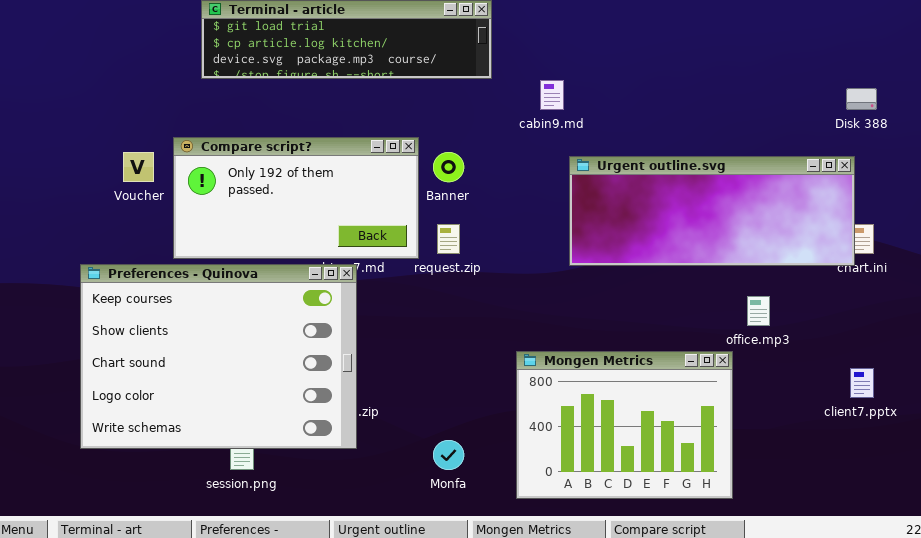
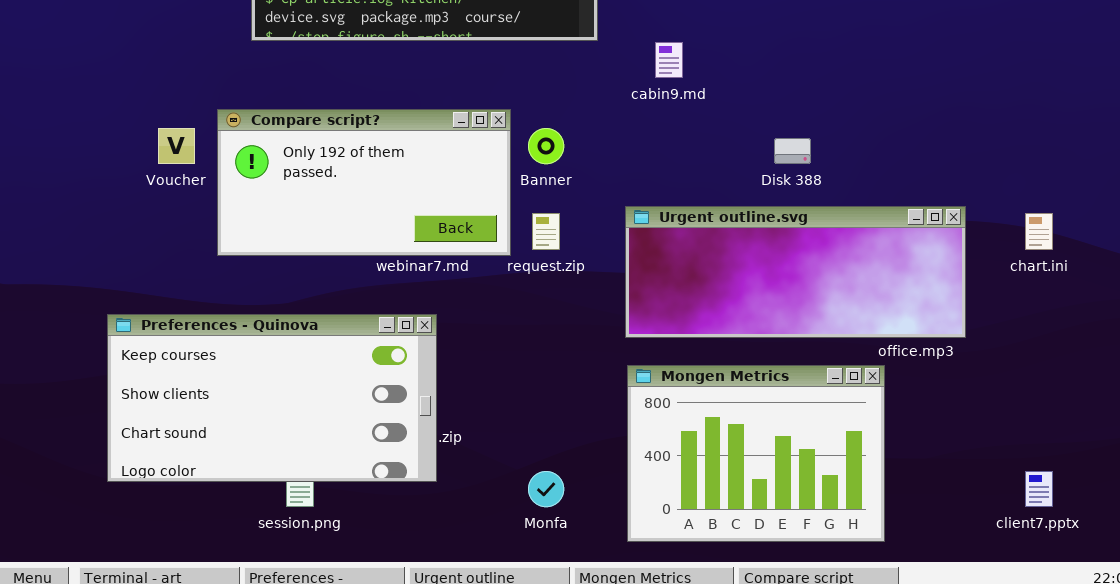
Disk 388: [846,88,877,110] -> [774,138,811,164], moved
Urgent outline.svg: [569,156,855,266] -> [625,206,966,338], moved
Preferences - Quinova: [80,264,357,449] -> [107,314,437,482], resized
client7.pptx: [850,368,874,398] -> [1025,471,1053,507], moved

